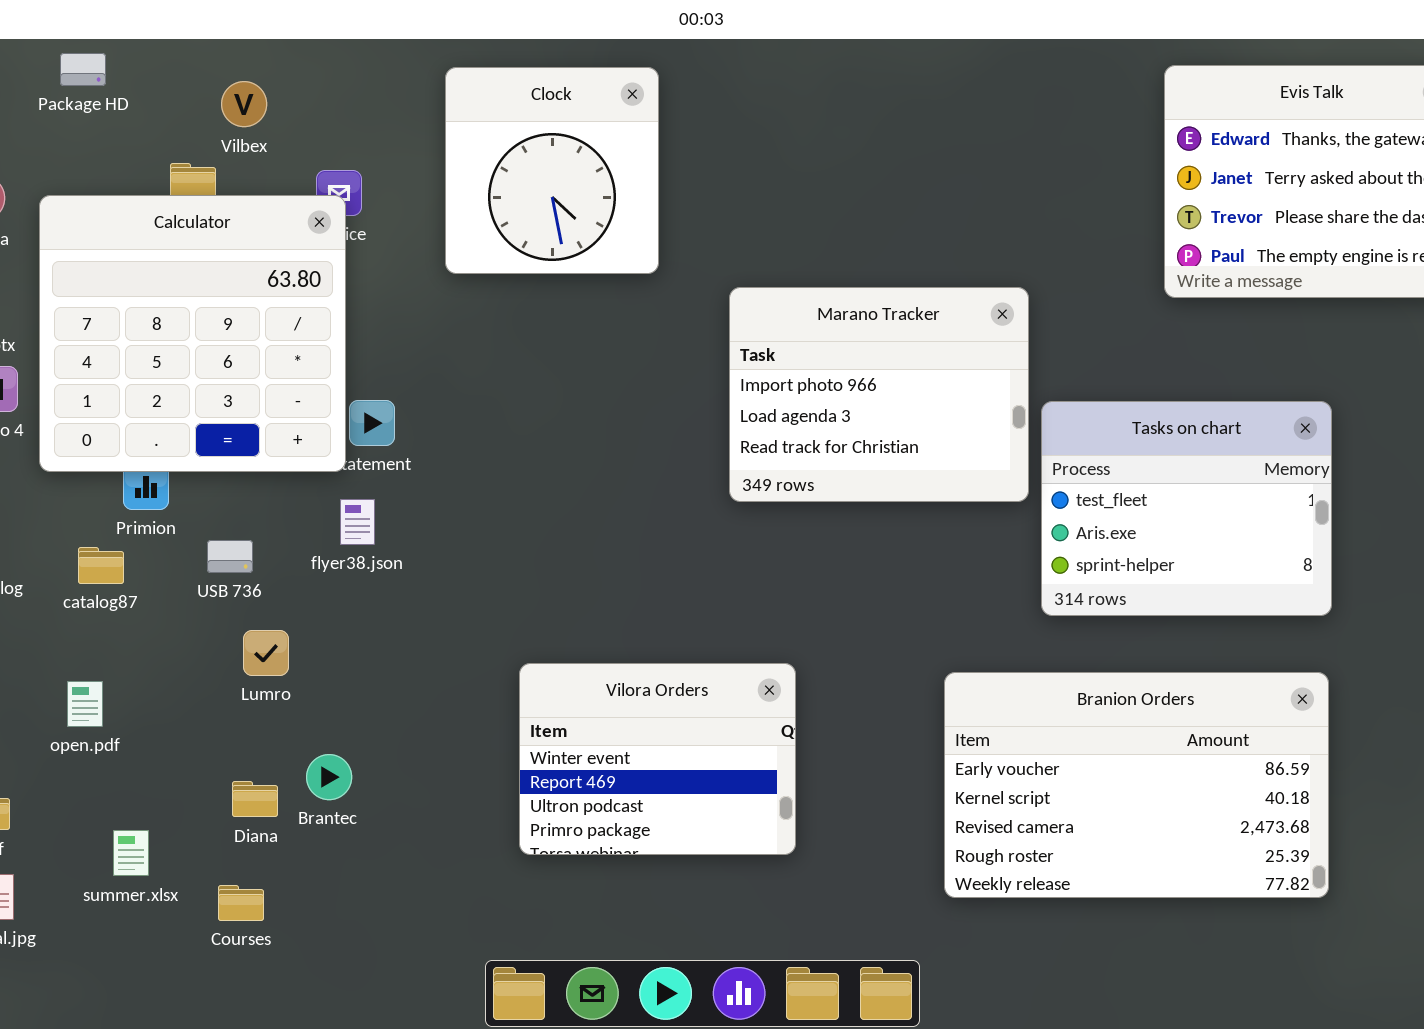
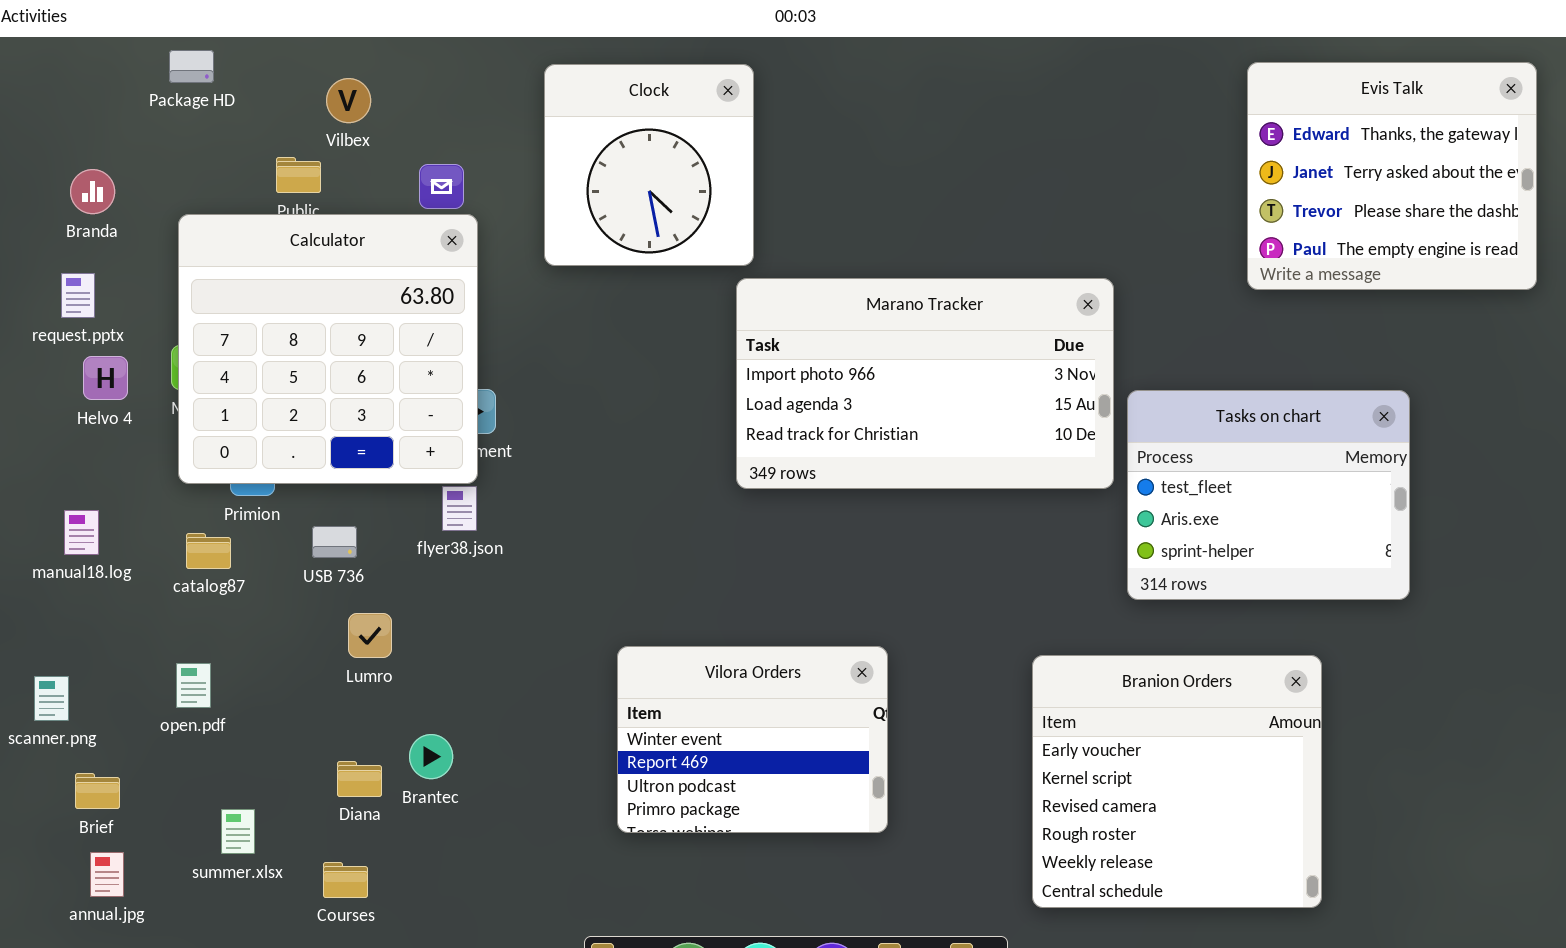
Calculator: [39,195,346,472] -> [178,214,478,484], moved
Marano Tracker: [729,287,1029,502] -> [736,278,1114,489], resized
Branion Orders: [944,672,1329,898] -> [1032,655,1322,908], resized

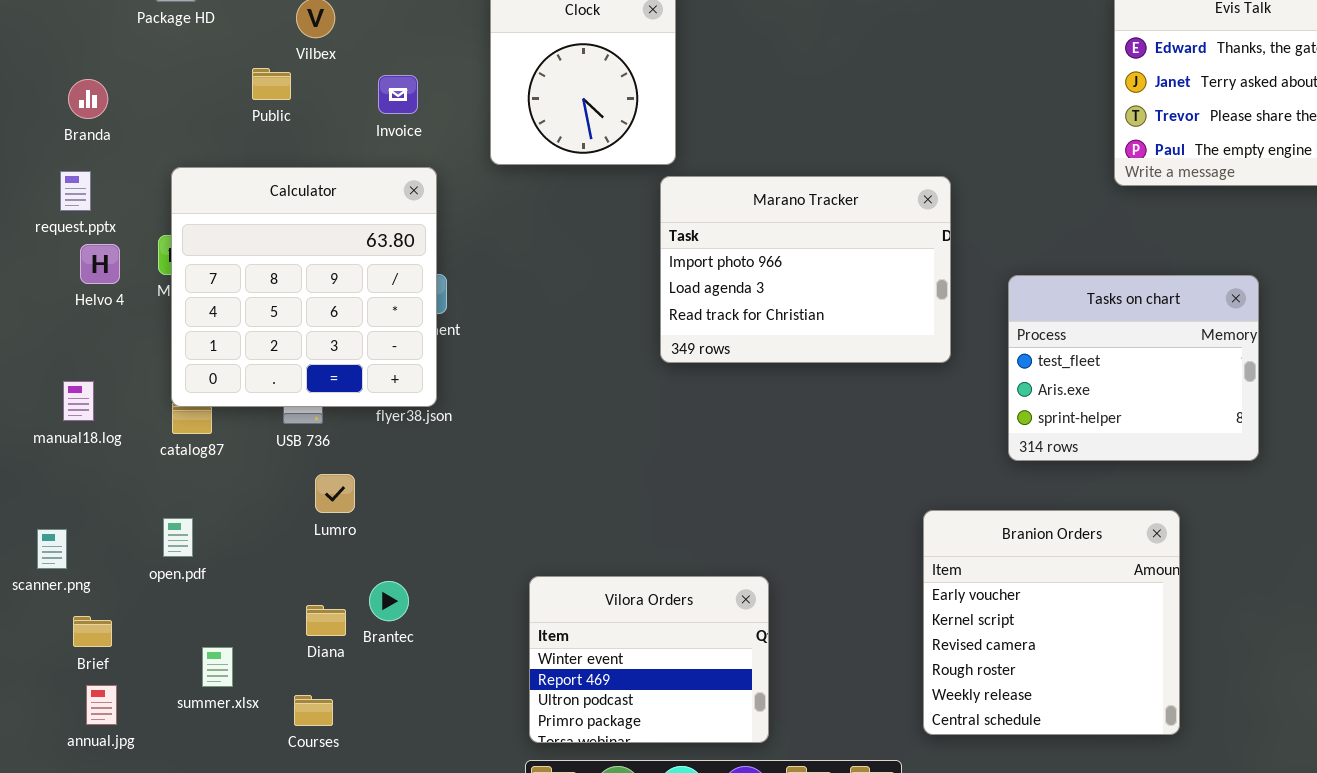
Calculator: [178,214,478,484] -> [171,167,437,407], moved
Marano Tracker: [736,278,1114,489] -> [660,176,951,363], resized
Vilora Orders: [617,646,888,833] -> [529,576,769,743], moved

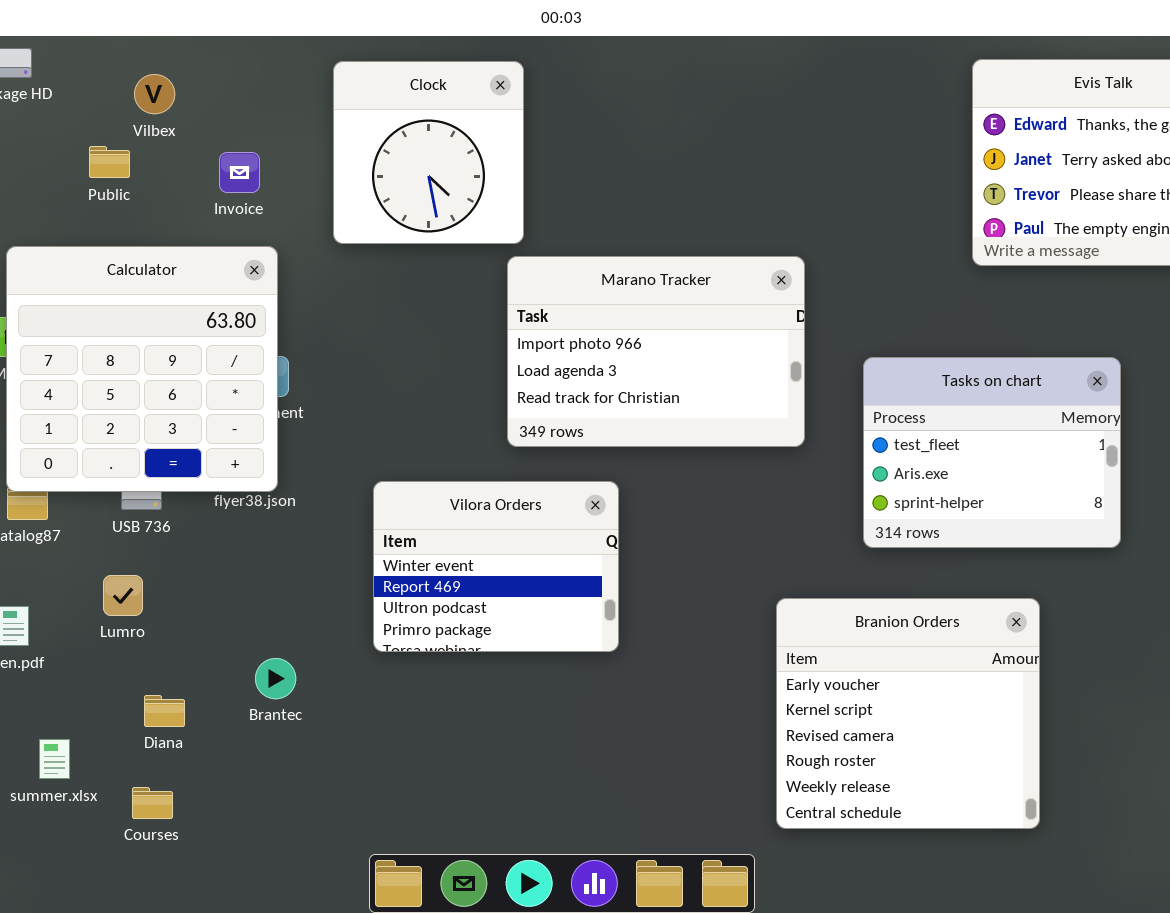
Lumro: [315,474,355,513] -> [103,575,143,616], moved
Vilora Orders: [529,576,769,743] -> [373,481,619,652], moved
Brantec: [369,581,409,621] -> [255,658,296,699], moved

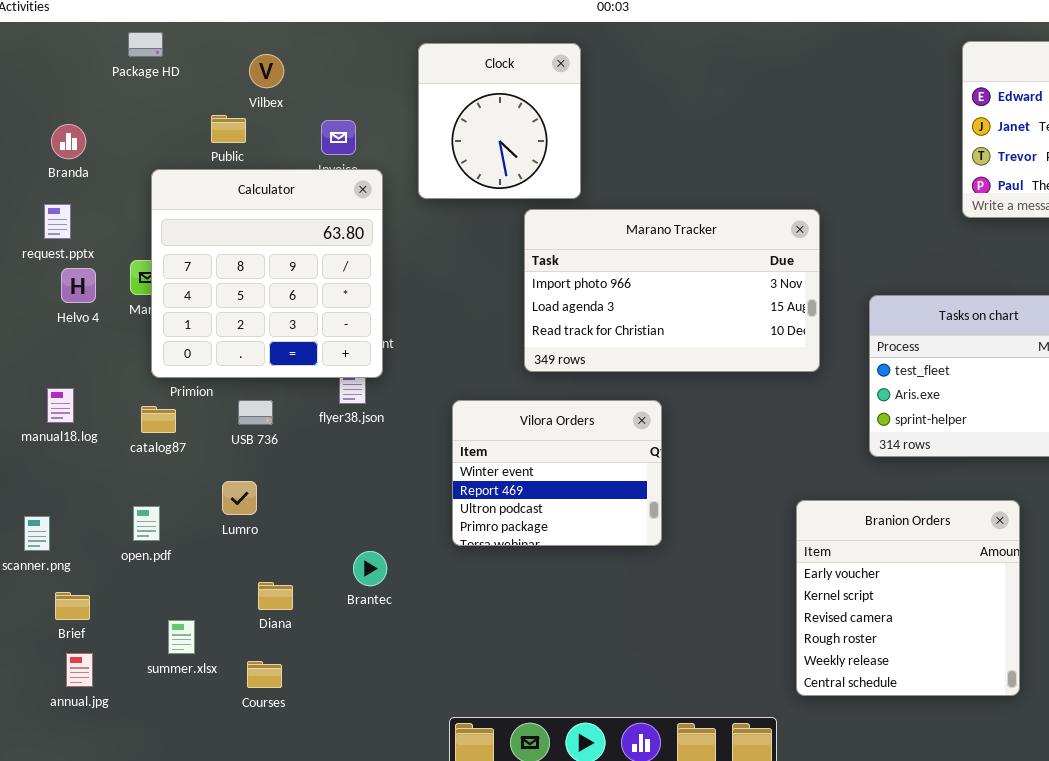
Calculator: [6,246,278,492] -> [151,169,383,378], moved
Marano Tracker: [507,256,805,447] -> [524,209,820,372], resized

